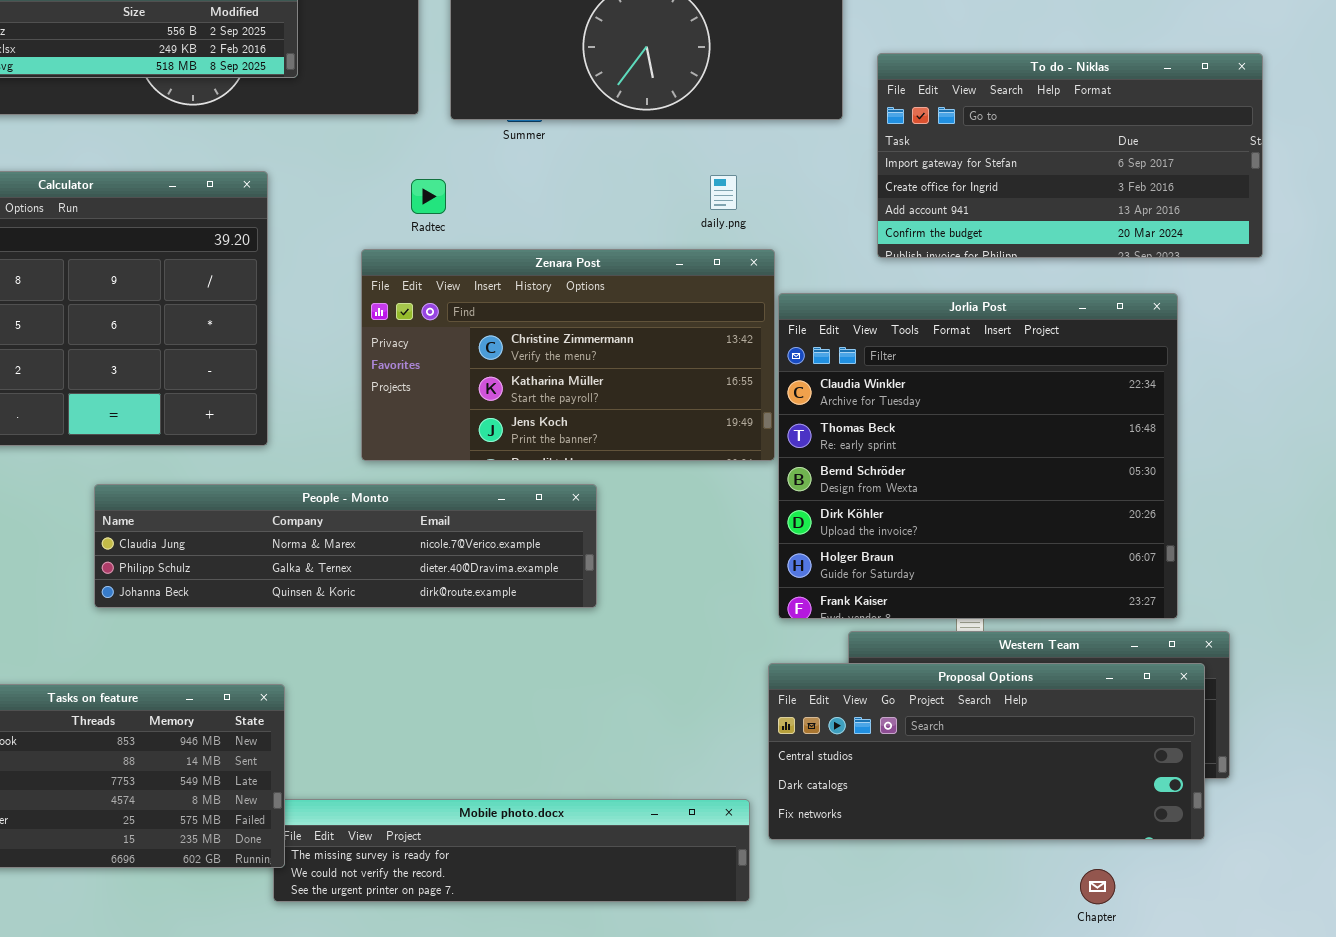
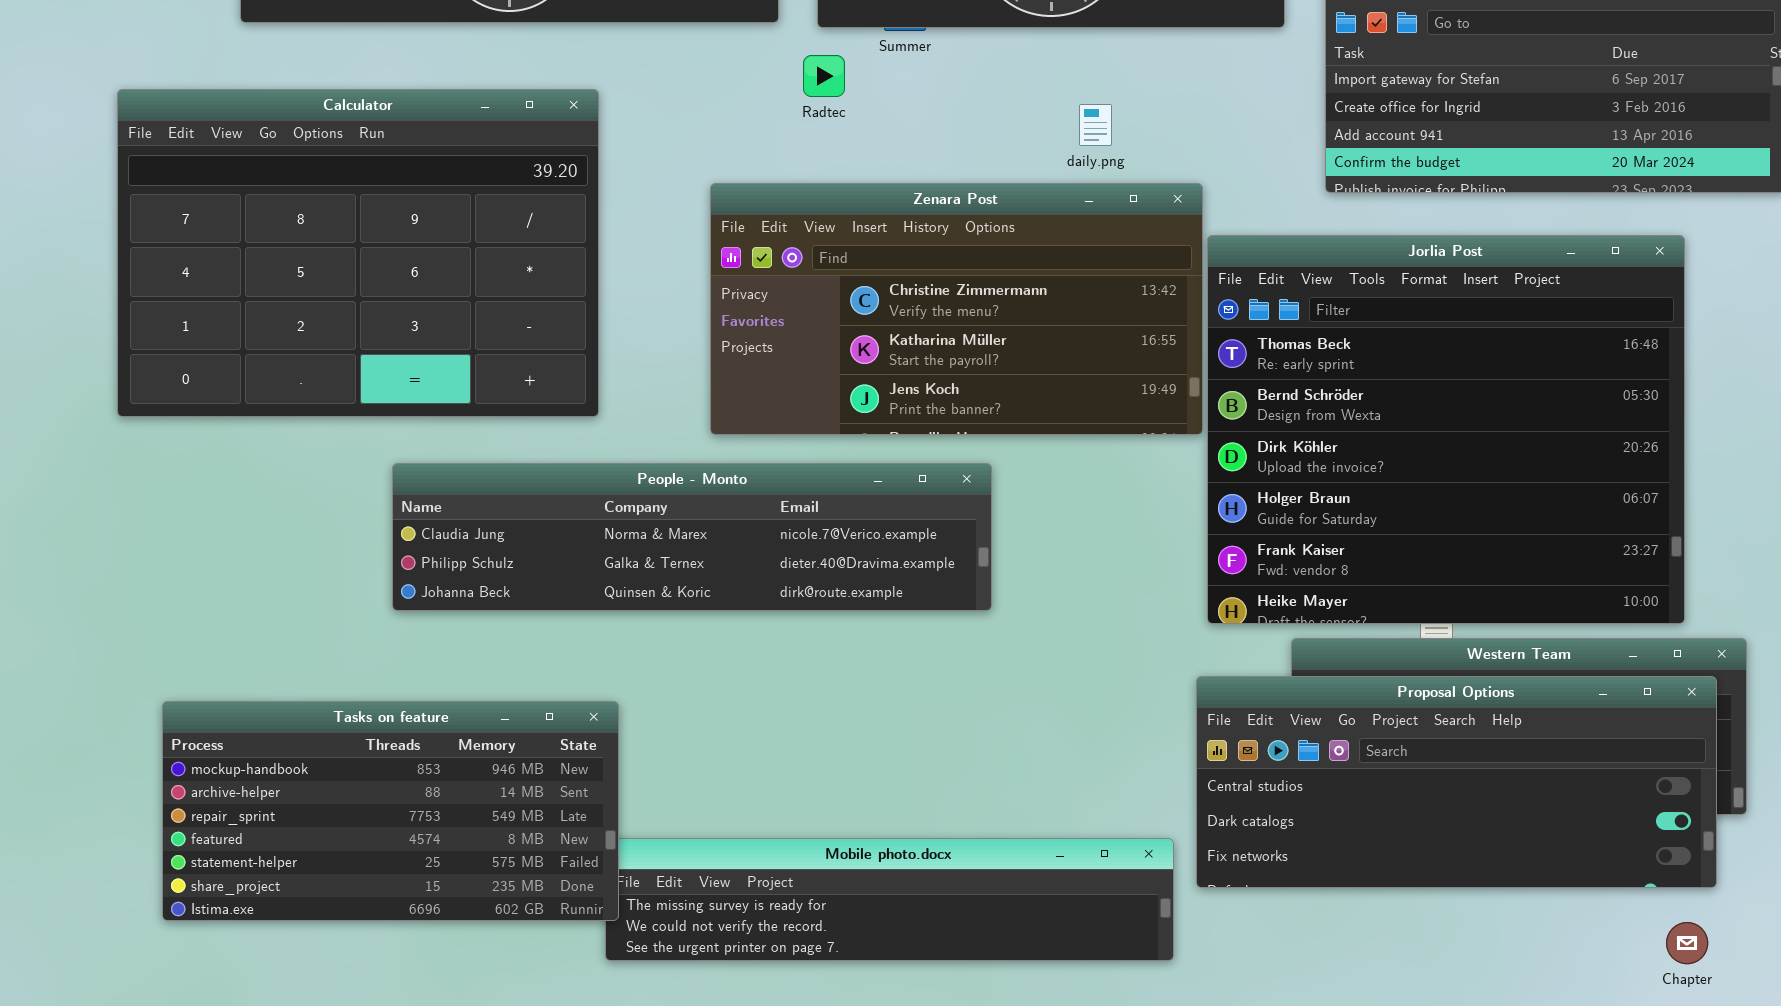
daily.png: [710,175,737,210] -> [1079,104,1112,146], moved
Radtec: [411,179,446,214] -> [803,55,845,97], moved
Jorlia Post: [778,293,1178,619] -> [1207,235,1685,624], scrolled down 1 row
Chapter: [1080,869,1115,904] -> [1666,922,1708,964], moved

